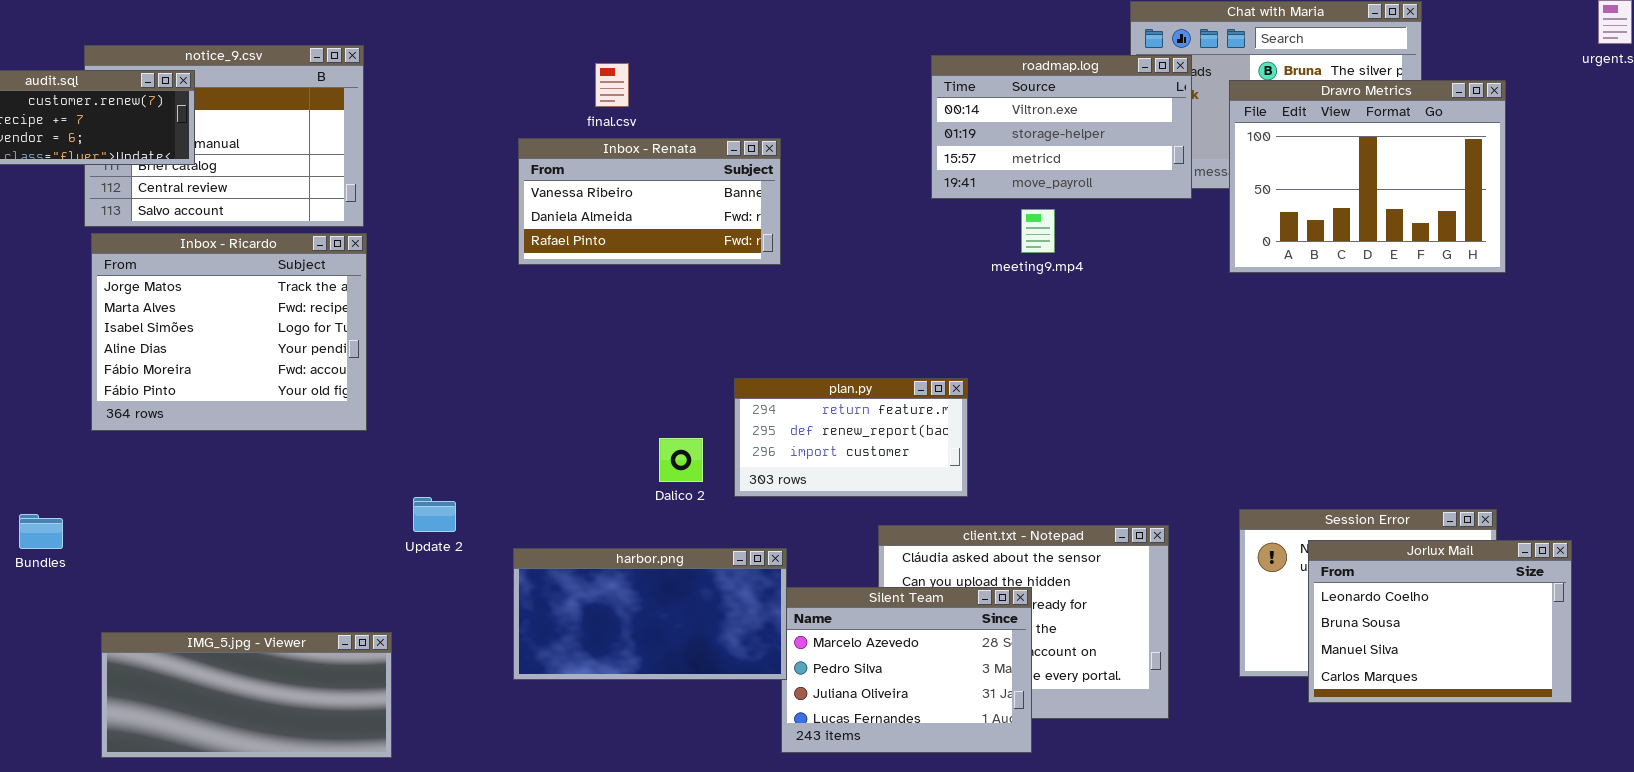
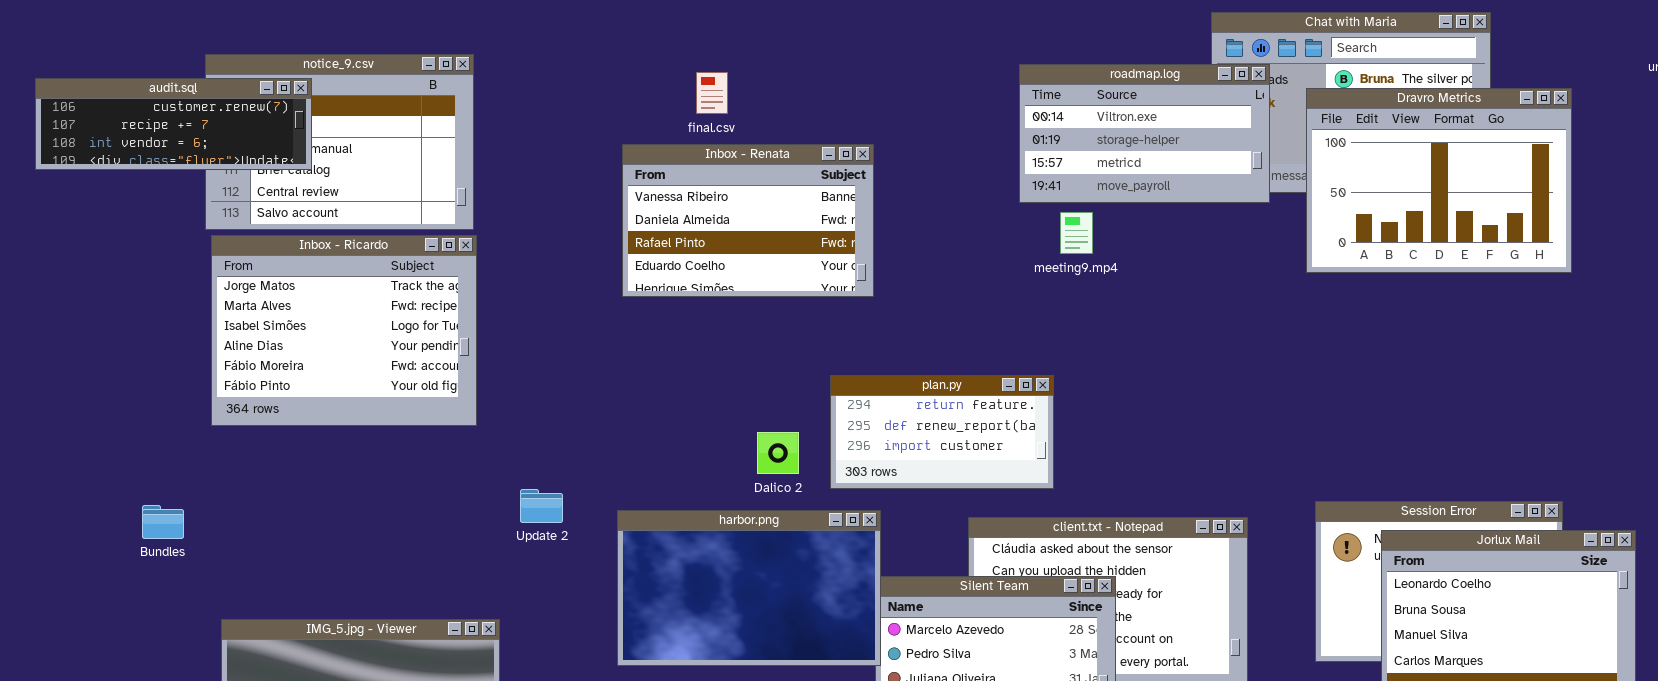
Inbox - Renata: [518,138,781,265] -> [622,144,874,297], resized
meeting9.mp4: [1021,209,1055,253] -> [1060,212,1093,254], moved
harbor.png: [513,548,787,680] -> [617,510,881,666], resized

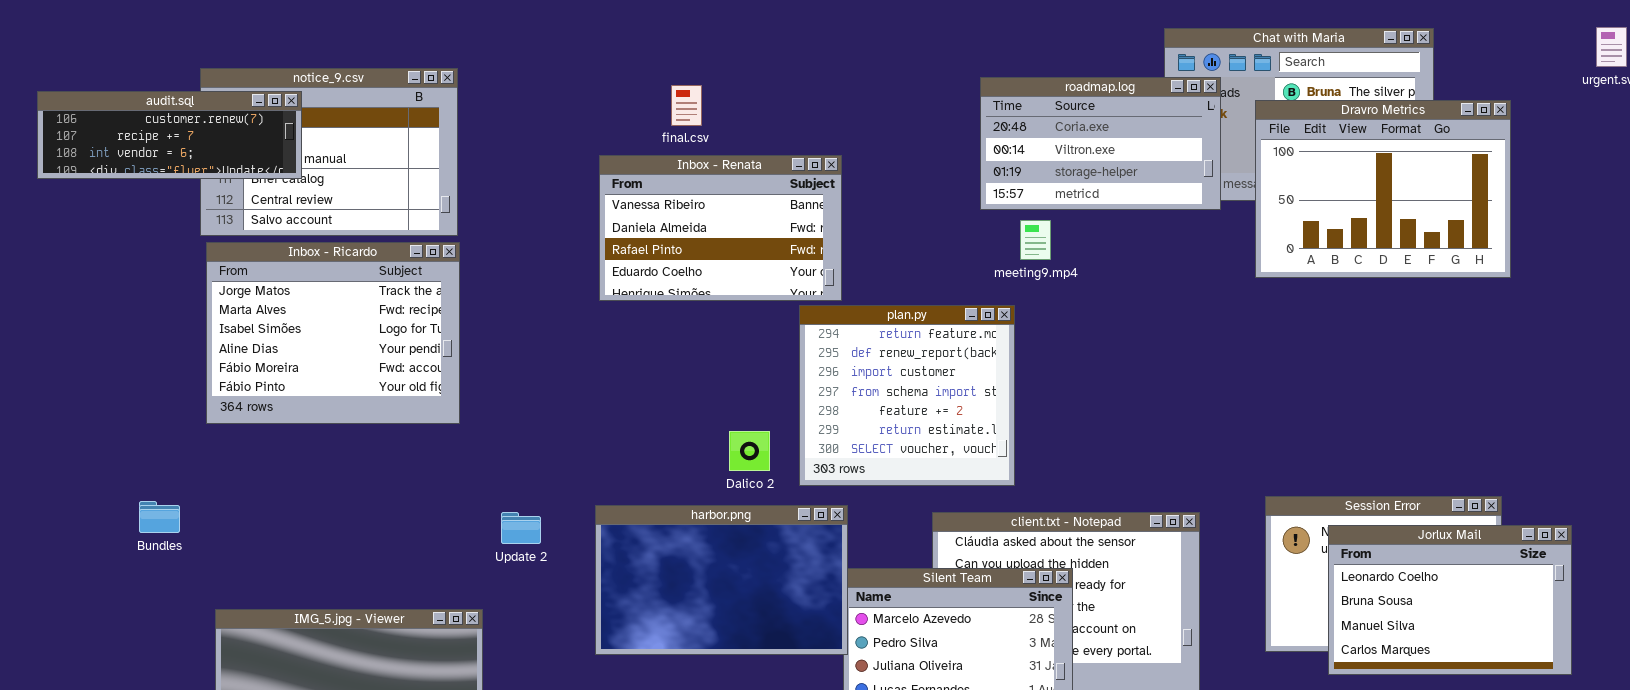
roadmap.log: [1019,64,1270,203] -> [980,77,1221,210], scrolled up 1 row
plan.py: [830,375,1054,489] -> [799,305,1015,486], resized
Update 2: [520,489,563,523] -> [501,512,541,544], moved

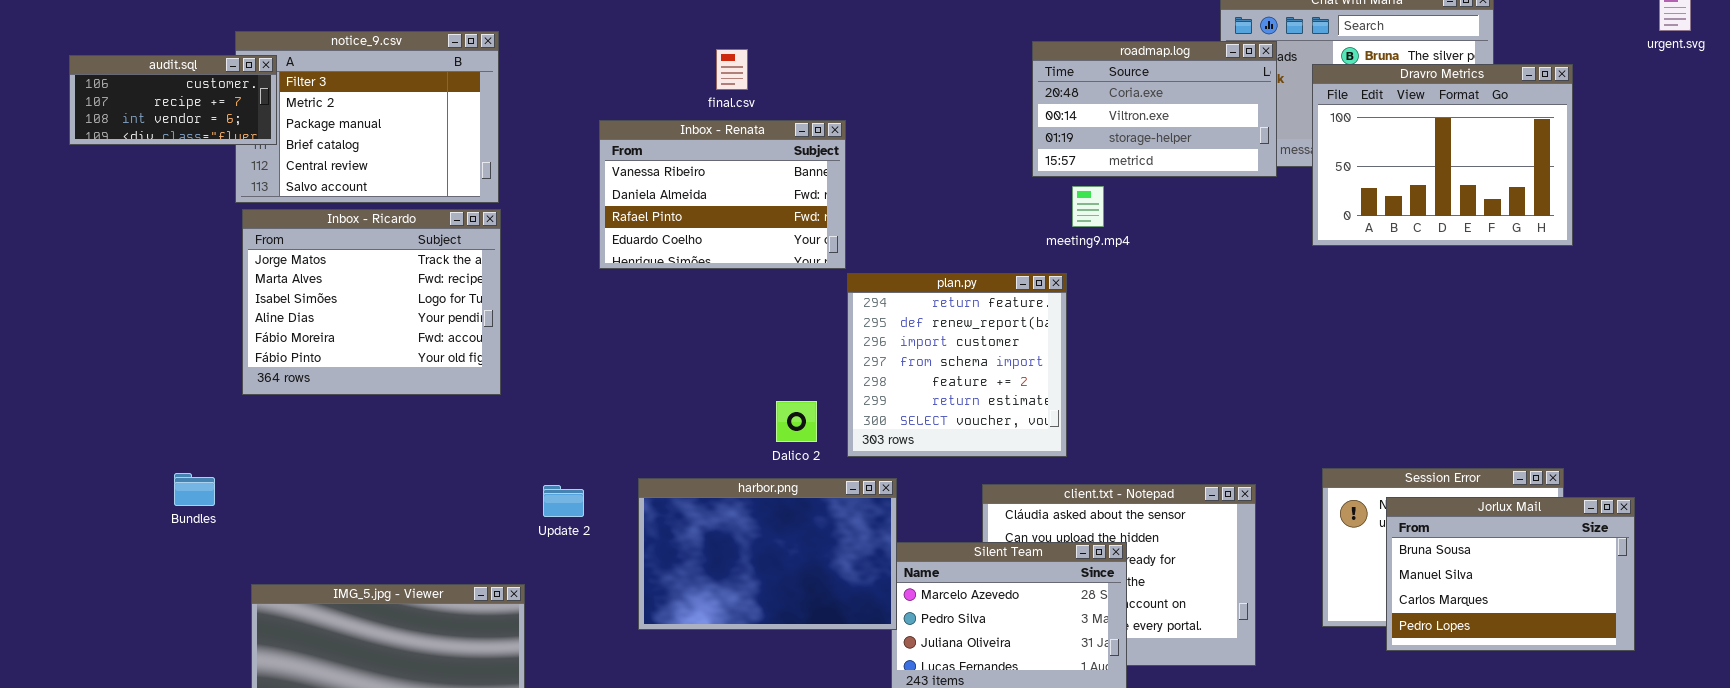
audit.sql: [37,91,302,179] -> [69,55,277,145], resized
Inbox - Renata: [599,155,842,301] -> [599,120,846,269], moved
Jorlux Mail: [1328,525,1572,675] -> [1386,497,1635,651], scrolled down 1 row

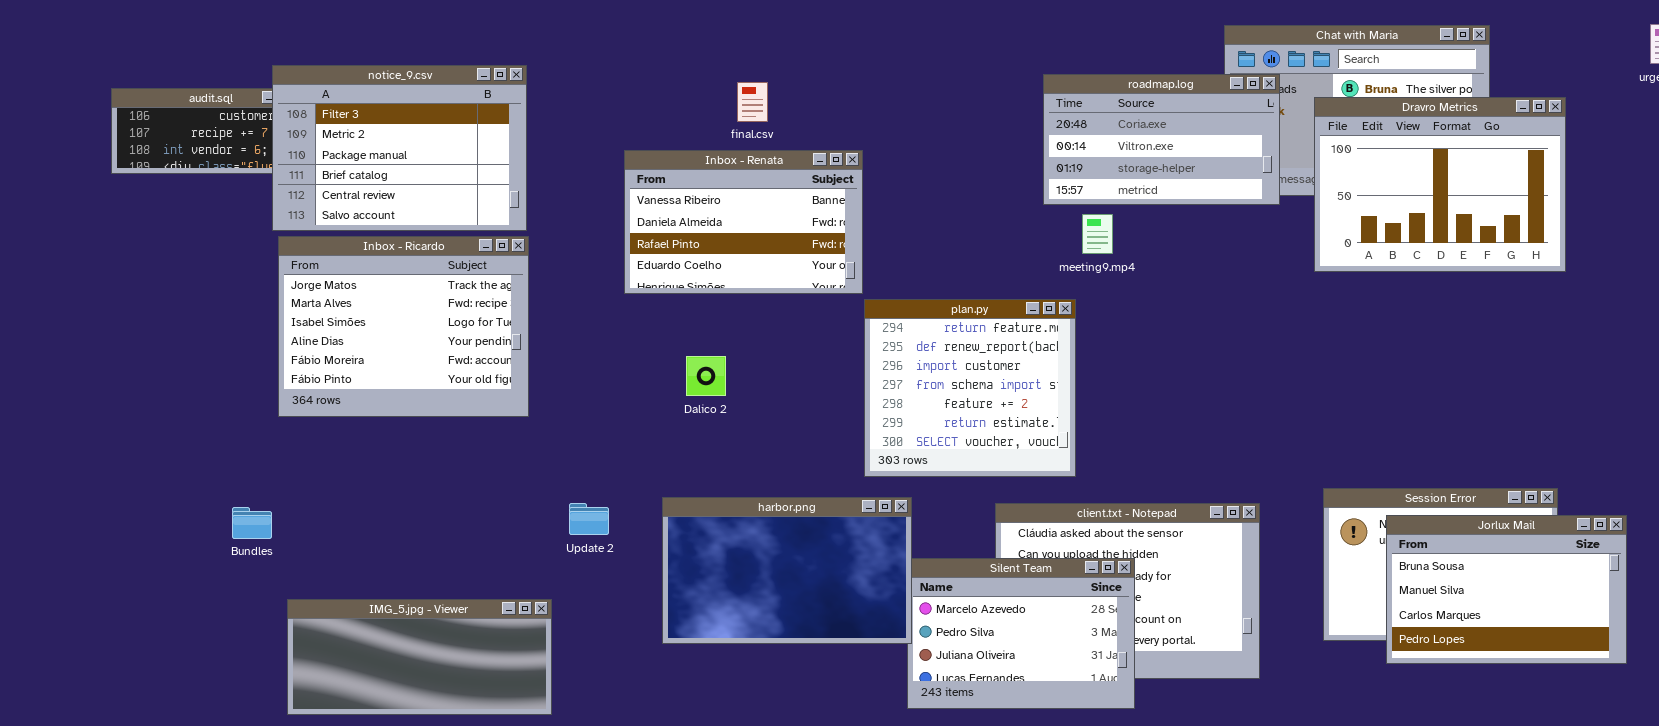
notice_9.csv: [235,31,499,203] -> [272,65,527,231], raised
Dalico 2: [776,401,817,442] -> [686,356,726,396], moved
Bundles: [174,473,215,506] -> [232,507,272,539], moved

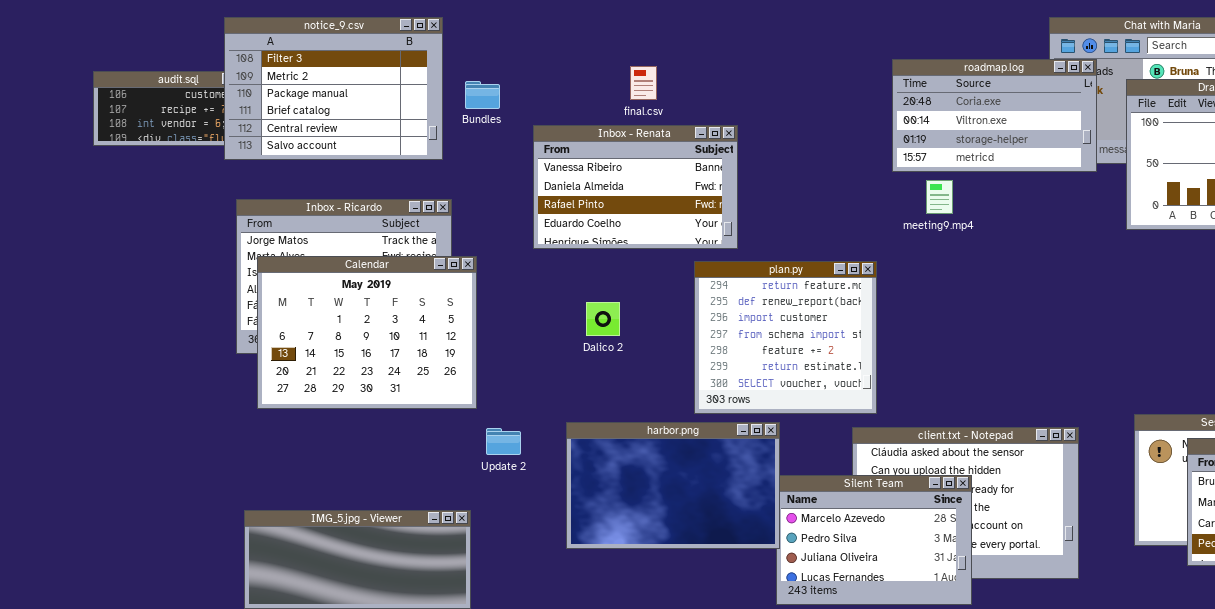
notice_9.csv: [272,65,527,231] -> [224,17,443,160], moved
plan.py: [864,299,1076,477] -> [694,261,877,414], moved
Calendar: none -> [257,256,477,409], opened
Bundles: [232,507,272,539] -> [465,81,500,109], moved

